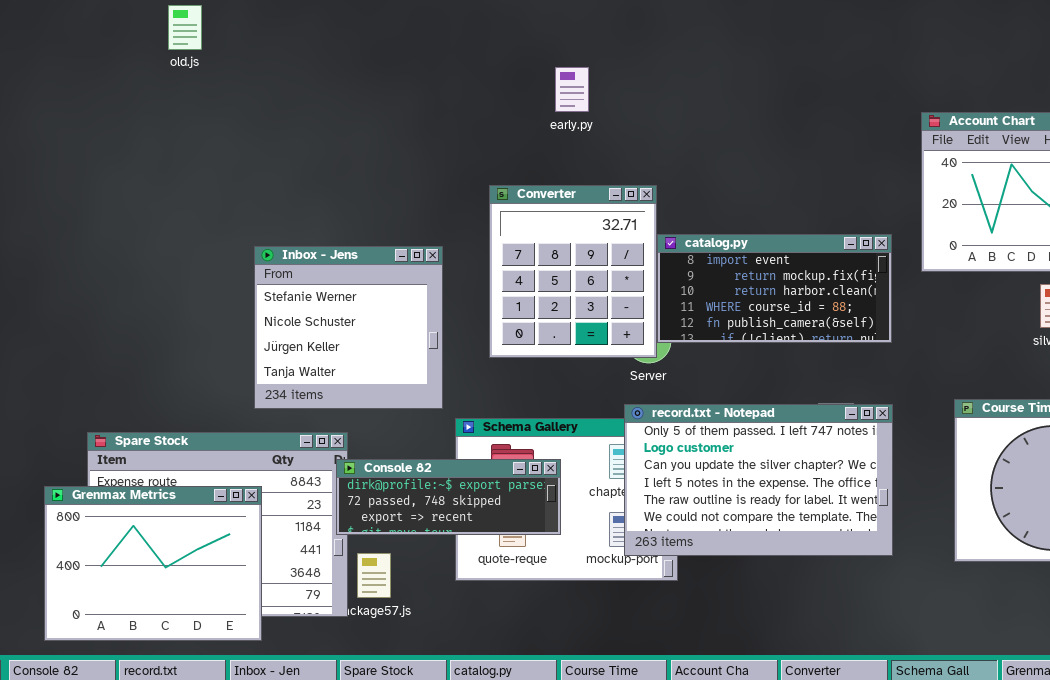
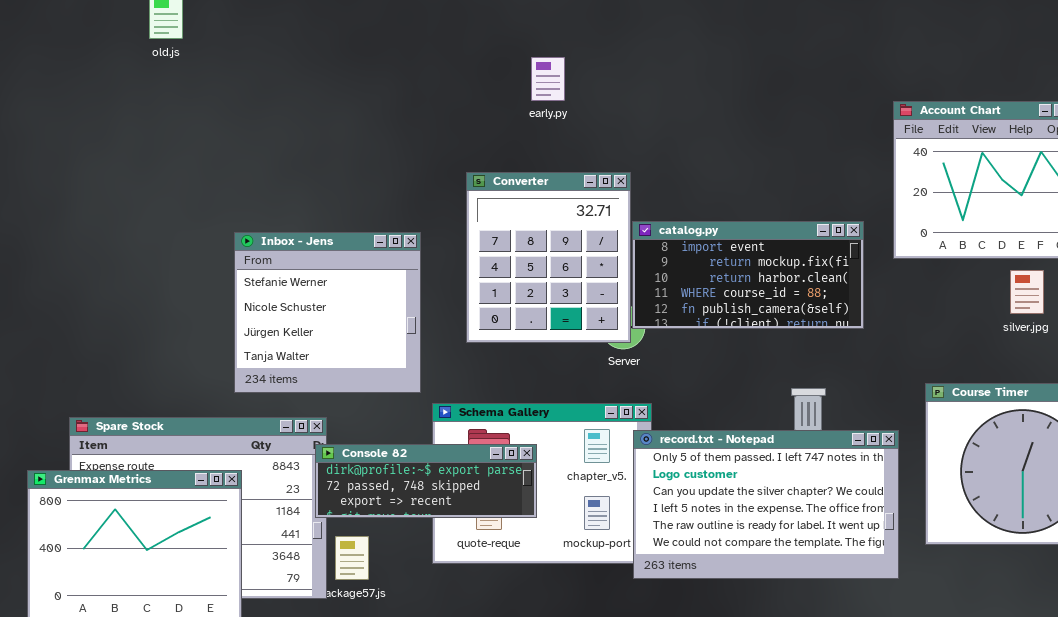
record.txt - Notepad: [624,404,893,556] -> [633,430,899,579], moved

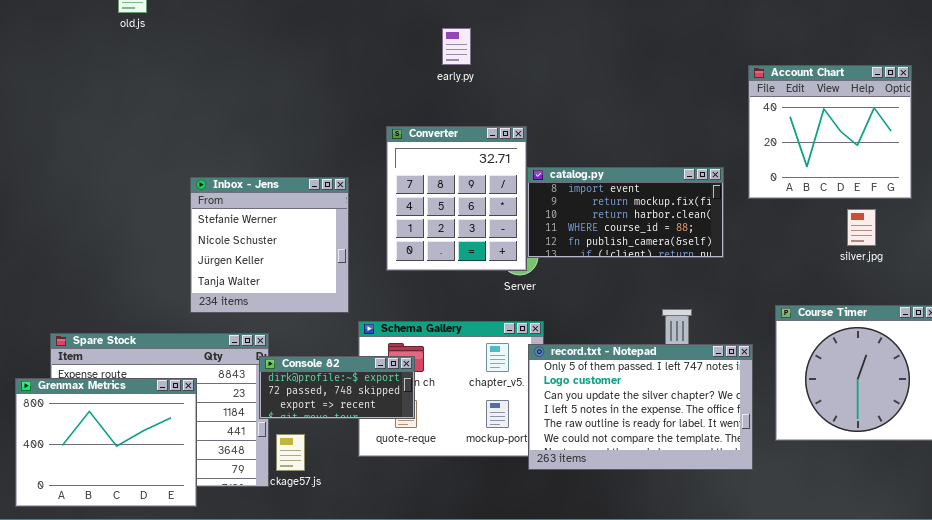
Console 82: [315,444,537,518] -> [259,356,415,419], resized

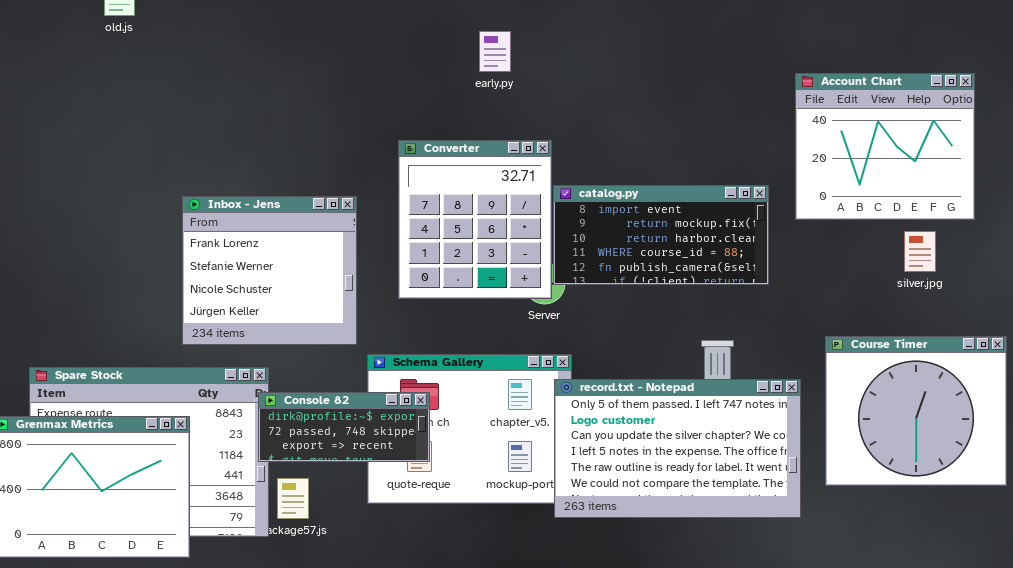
early.py: [442,28,471,65] -> [479,31,511,72], moved
Inbox - Jens: [190,177,349,313] -> [182,196,357,345], scrolled up 1 row

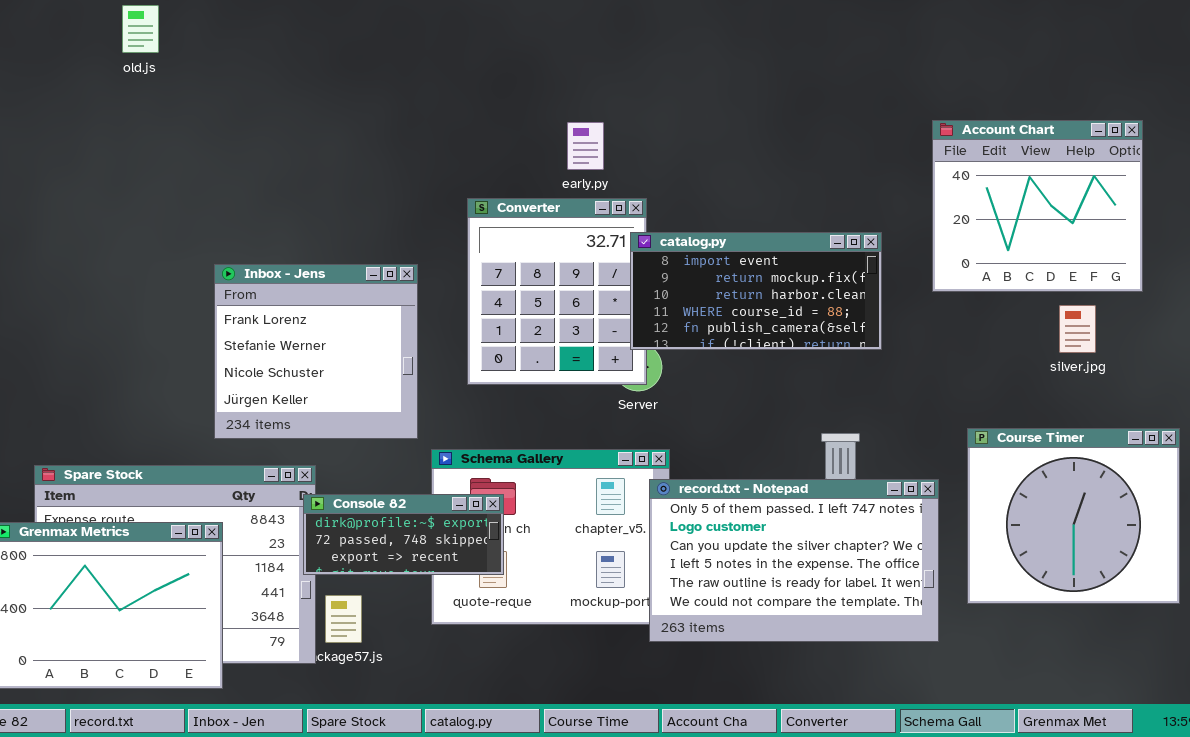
early.py: [479,31,511,72] -> [567,122,604,170], moved
catalog.py: [553,185,769,285] -> [630,232,882,350], moved

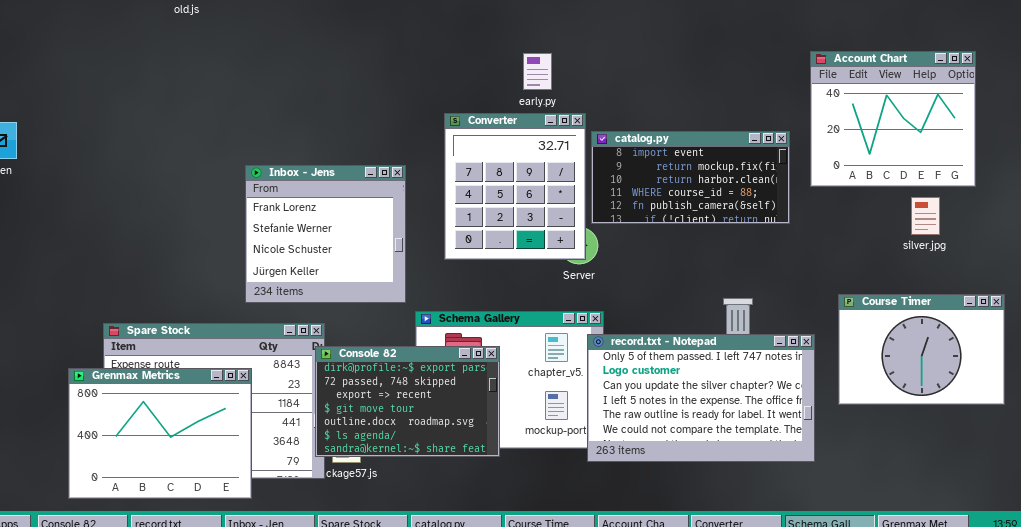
catalog.py: [630,232,882,350] -> [591,131,790,224], moved
Course Timer: [967,428,1180,604] -> [838,294,1005,405], resized
Console 82: [303,494,504,575] -> [315,346,500,457], resized

